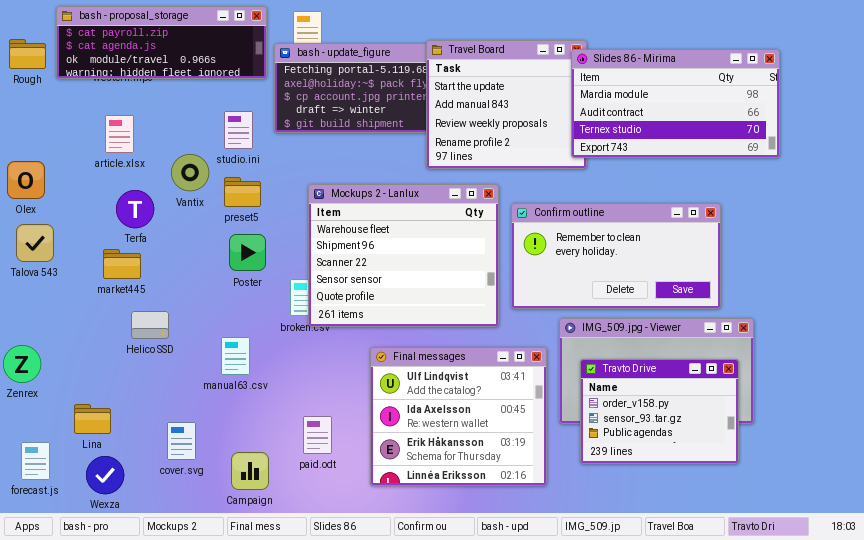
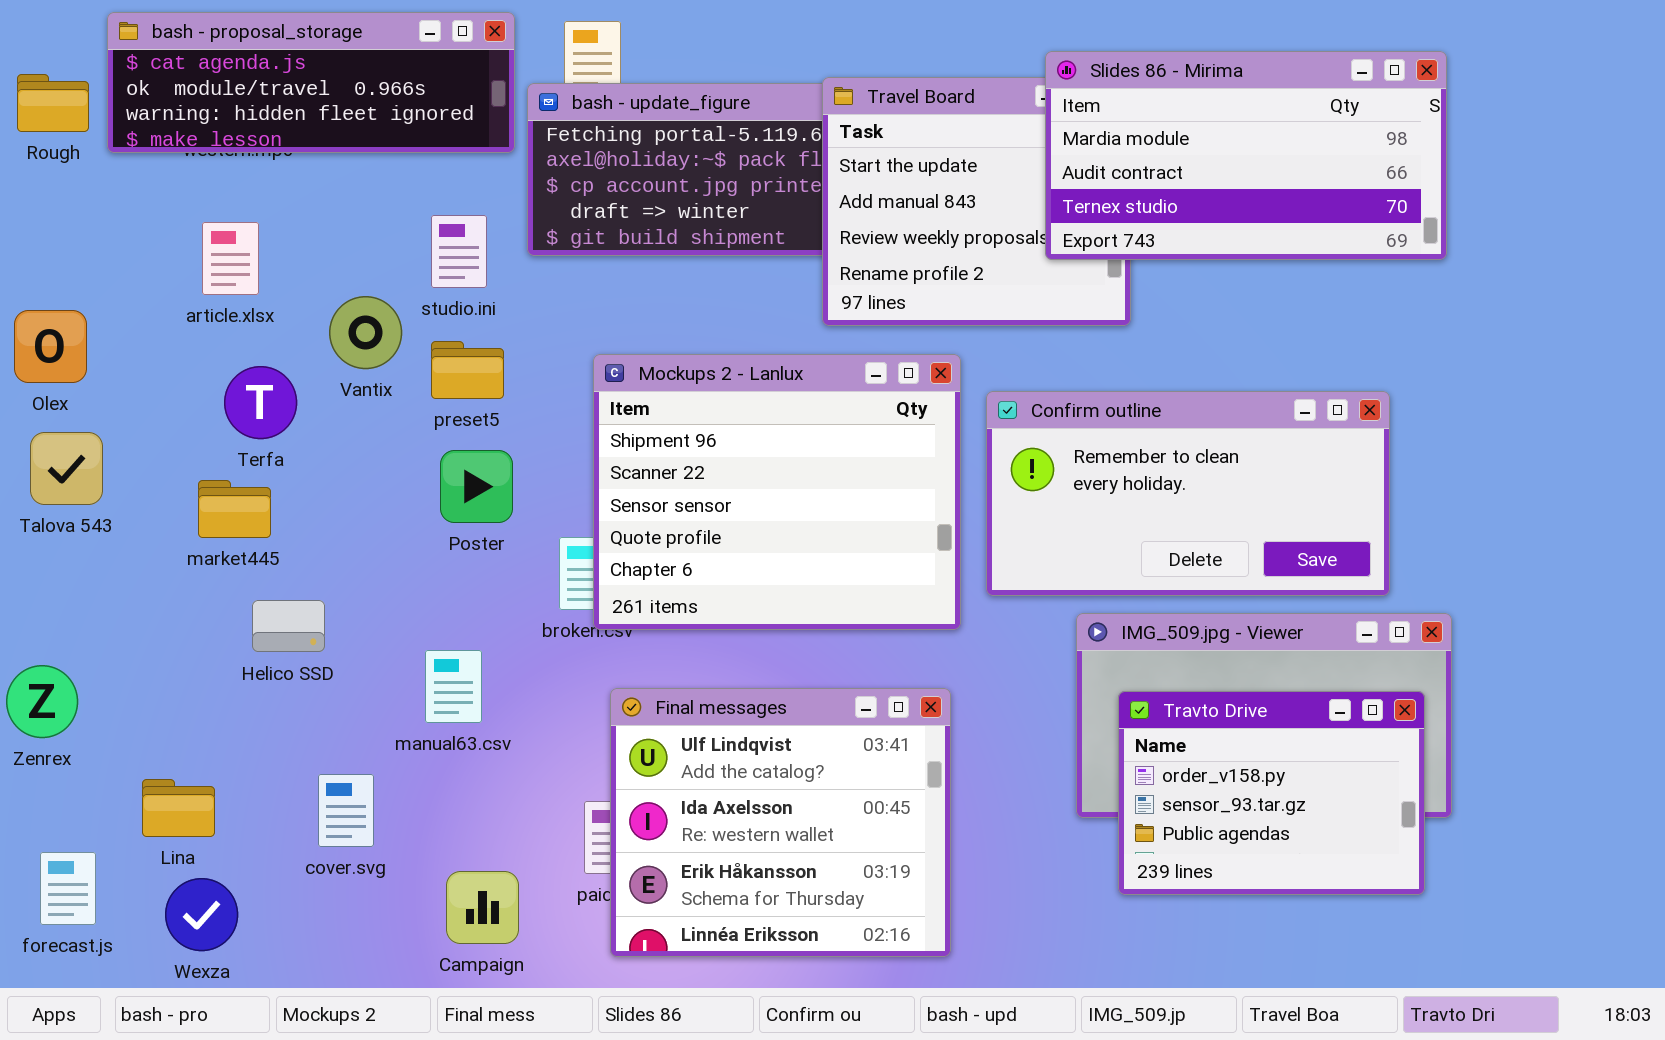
bash - proposal_storage: [56,6,267,79] -> [107,12,515,153], scrolled down 1 row
Slides 86 - Mirima: [571,49,780,158] -> [1045,51,1447,260], moved
Mockups 2 - Lanlux: [308,184,499,327] -> [593,354,961,630], scrolled down 1 row
Final messages: [370,347,547,486] -> [610,688,951,957], moved
cover.svg: [167,422,196,460] -> [318,774,374,847], moved

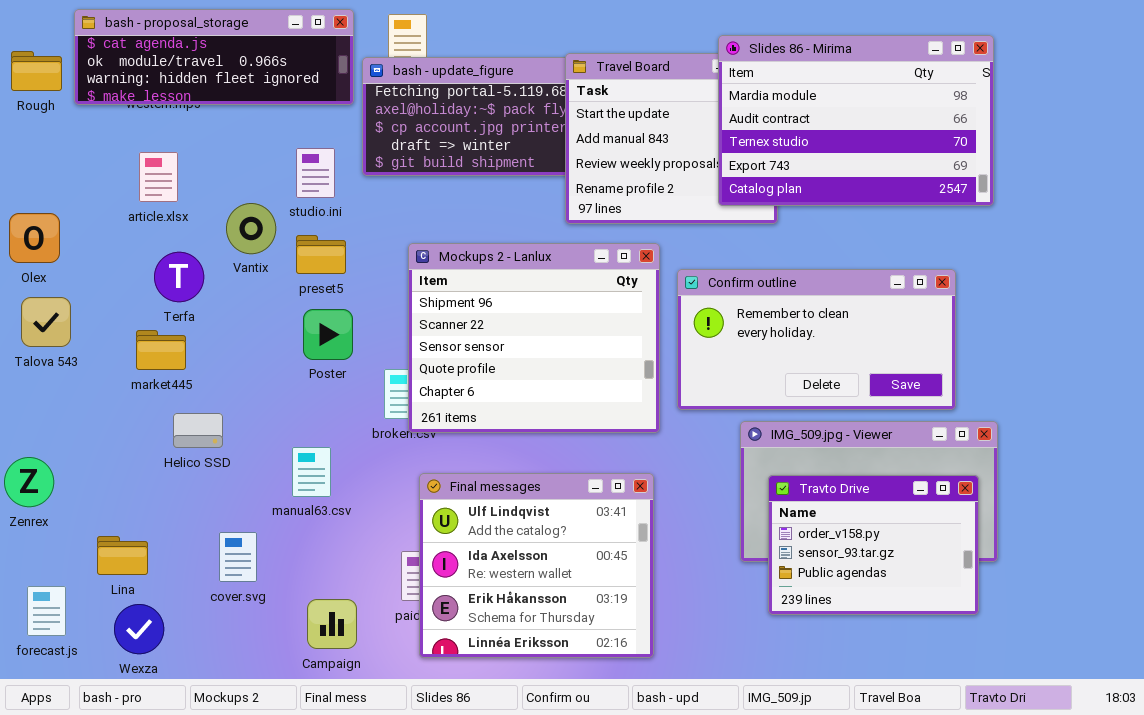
Slides 86 - Mirima: [1045,51,1447,260] -> [718,35,994,206], resized

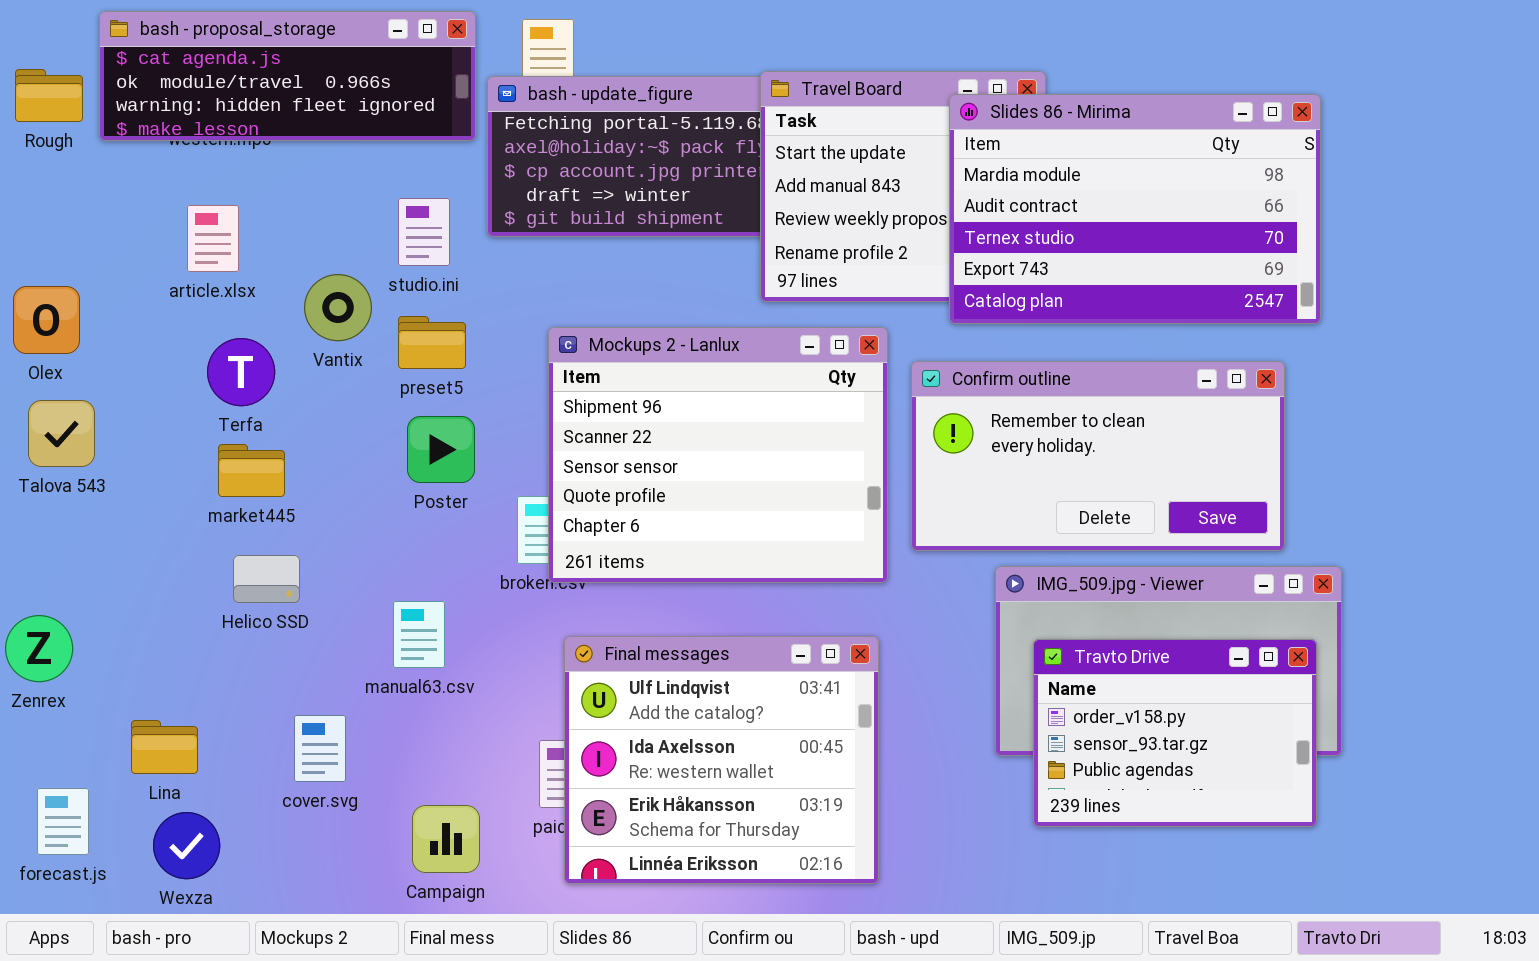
Slides 86 - Mirima: [718,35,994,206] -> [949,94,1321,324], moved
market445: [136,330,186,370] -> [218,444,285,497], moved

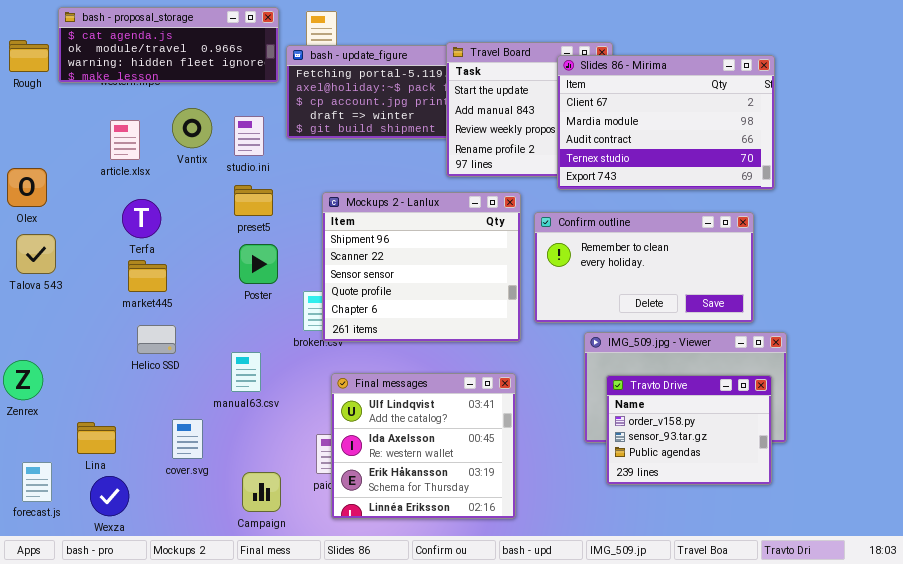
Slides 86 - Mirima: [949,94,1321,324] -> [557,55,775,190], scrolled up 1 row
Vantix: [304,274,372,341] -> [172,108,212,148], moved

